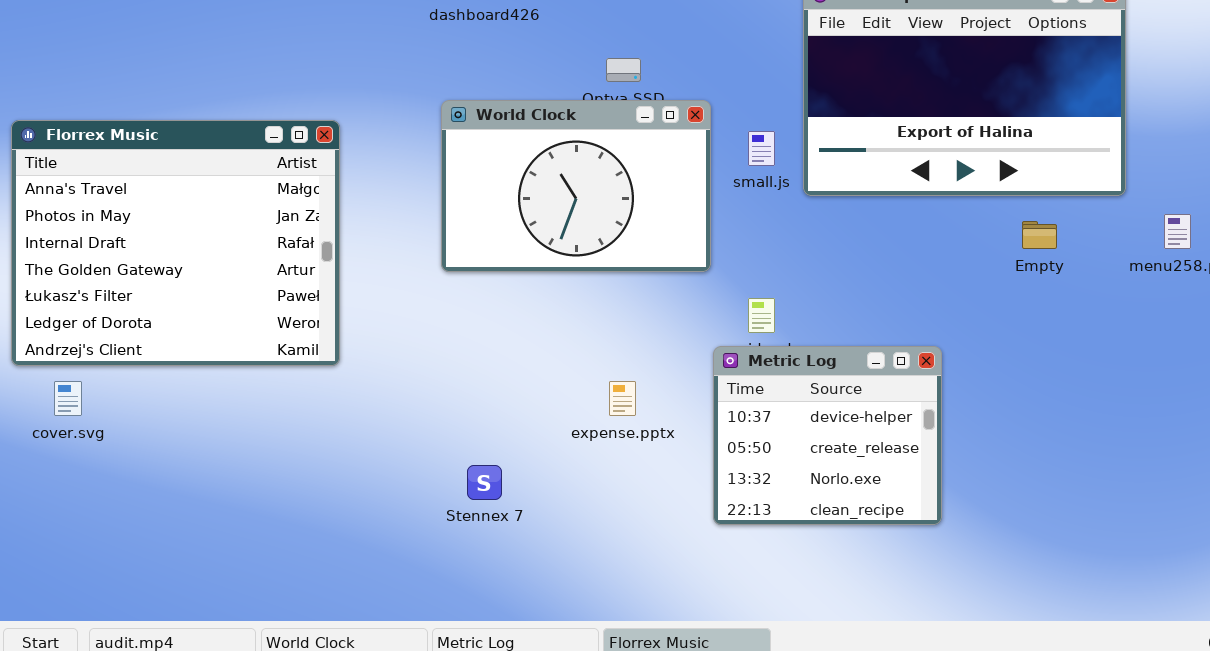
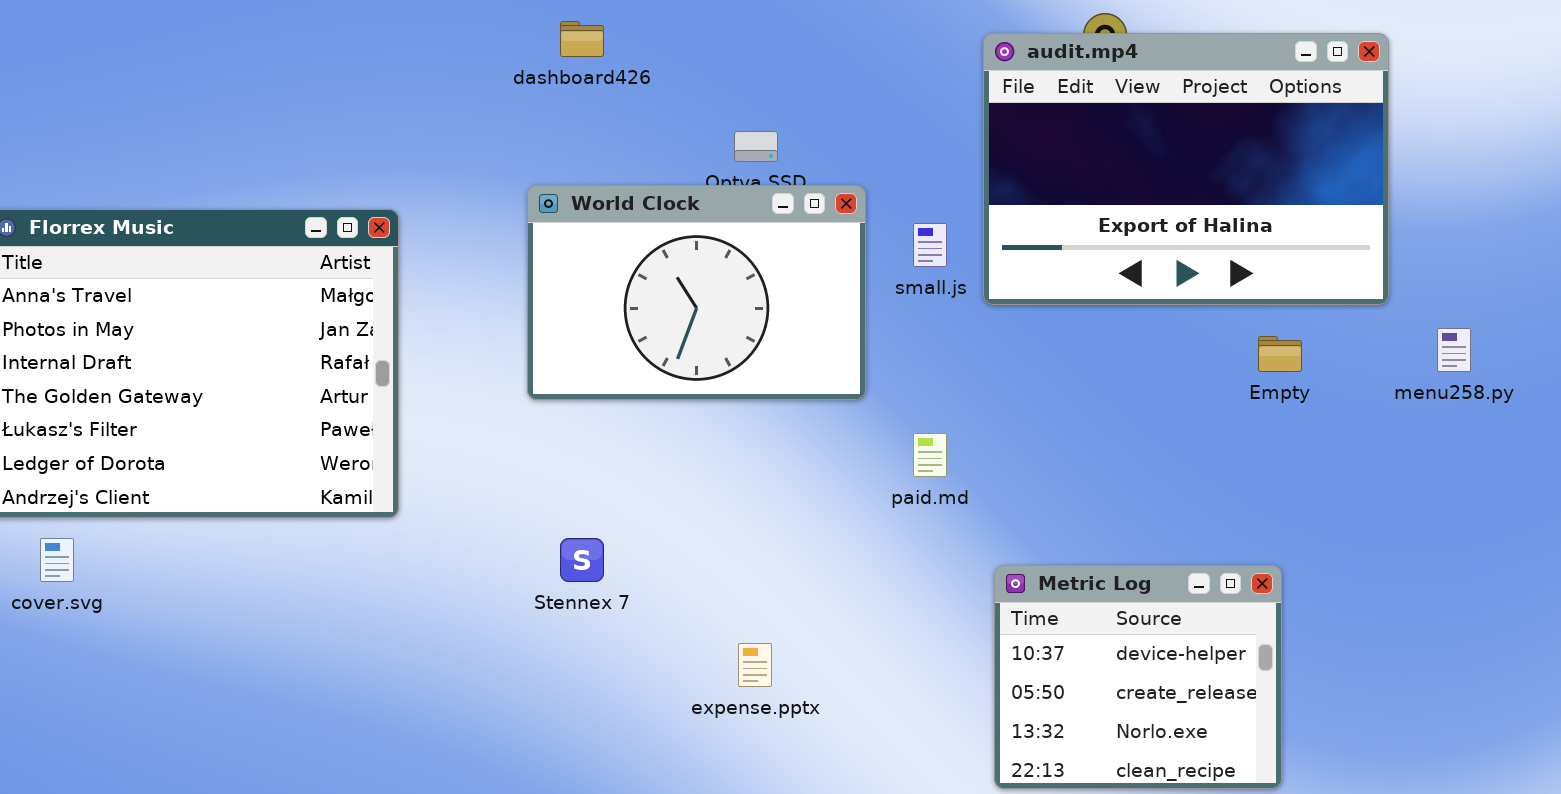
Metric Log: [713,346,942,525] -> [994,565,1282,789], moved
expense.pptx: [609,381,636,416] -> [738,643,772,687], moved
Stennex 7: [467,465,502,500] -> [560,538,604,582], moved

